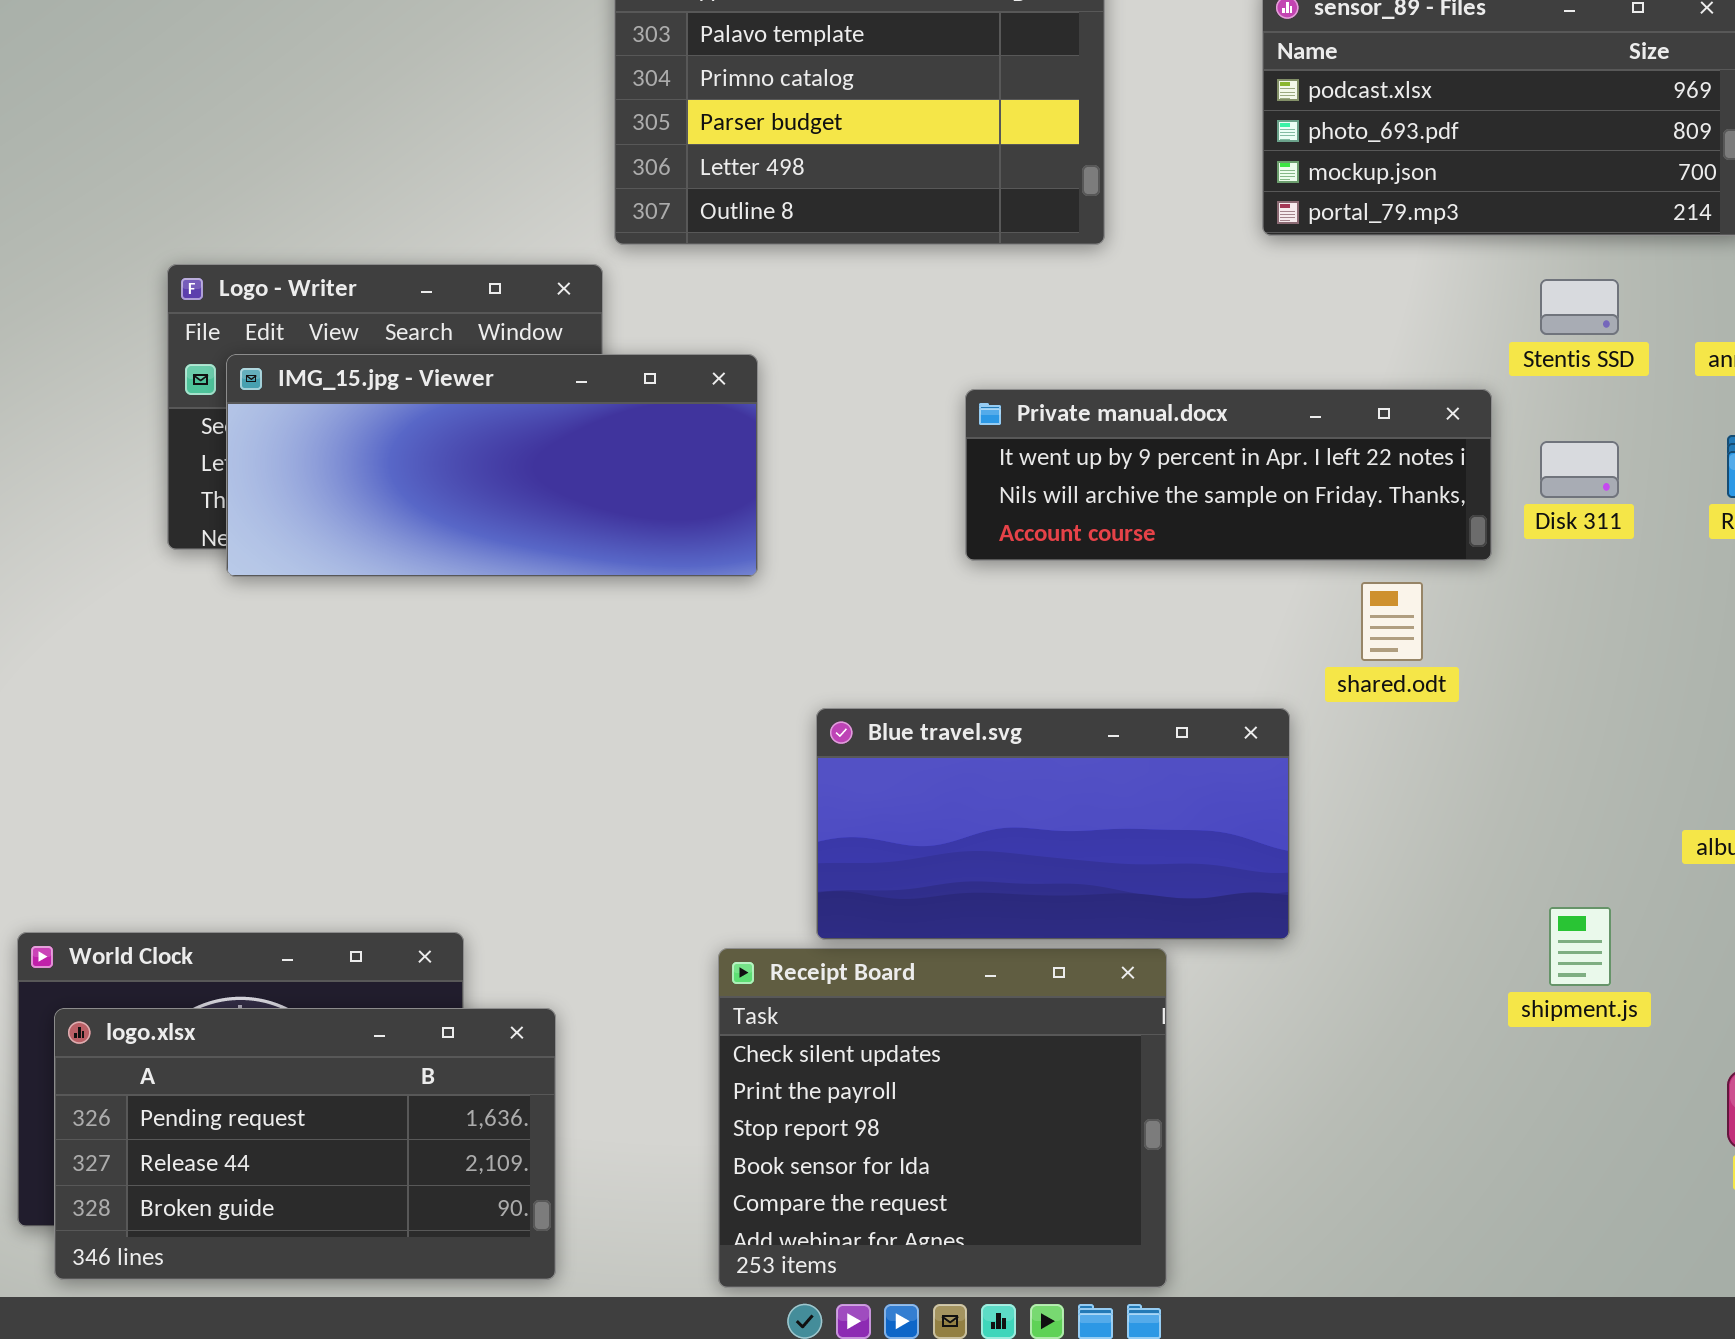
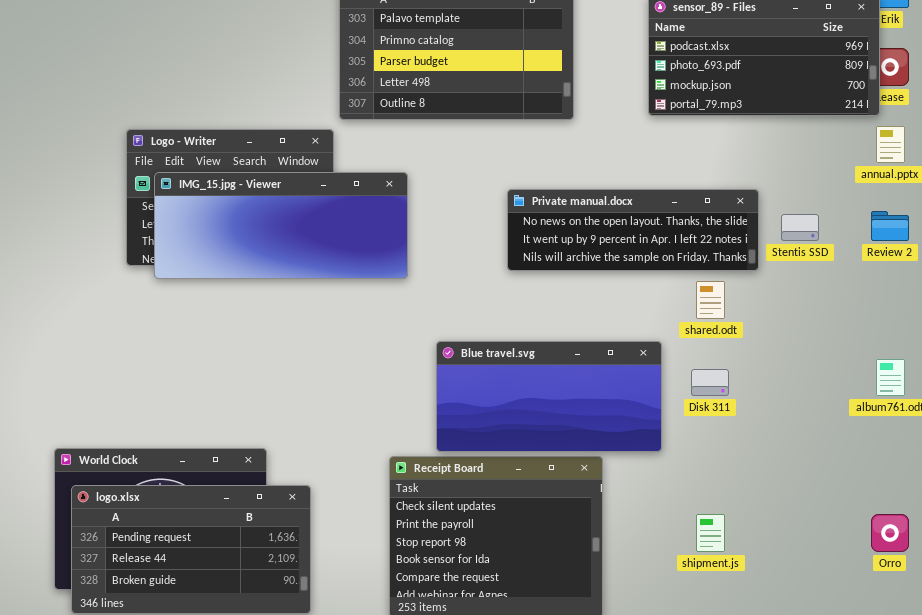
Stentis SSD: [1540,279,1619,335] -> [781,214,819,241], moved
Private manual.docx: [965,389,1492,561] -> [507,189,759,271], scrolled up 1 row
Disk 311: [1540,441,1619,498] -> [691,369,729,396], moved
shipment.js: [1549,907,1611,986] -> [696,514,725,552], moved

